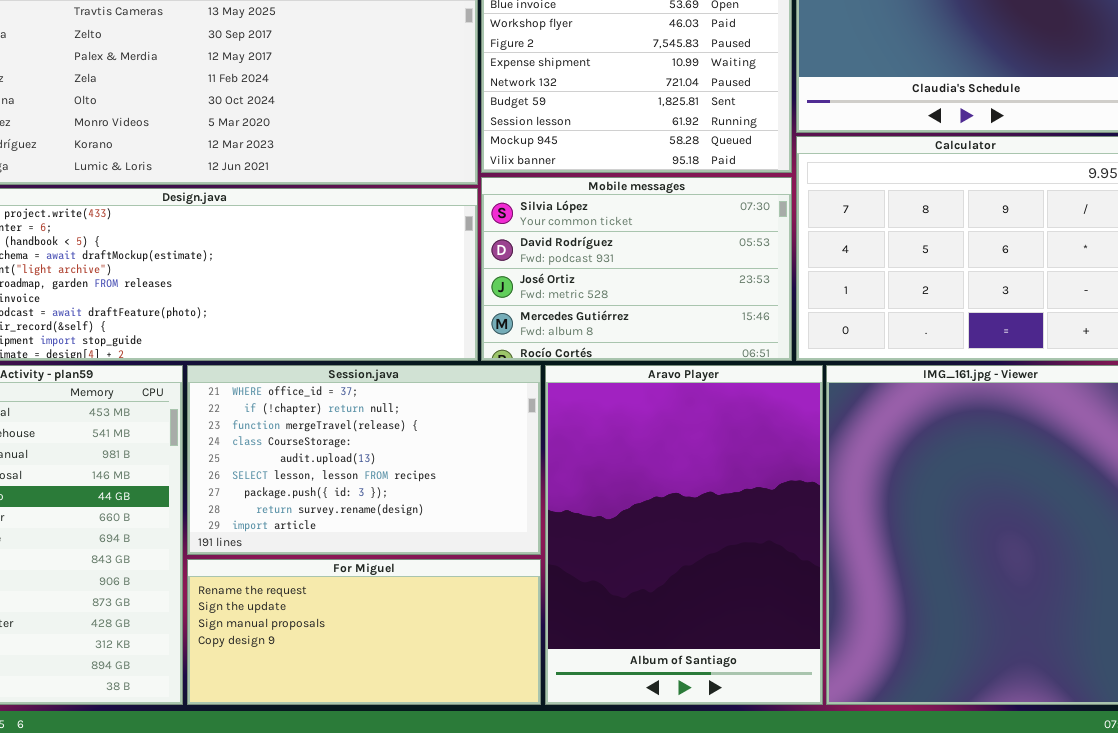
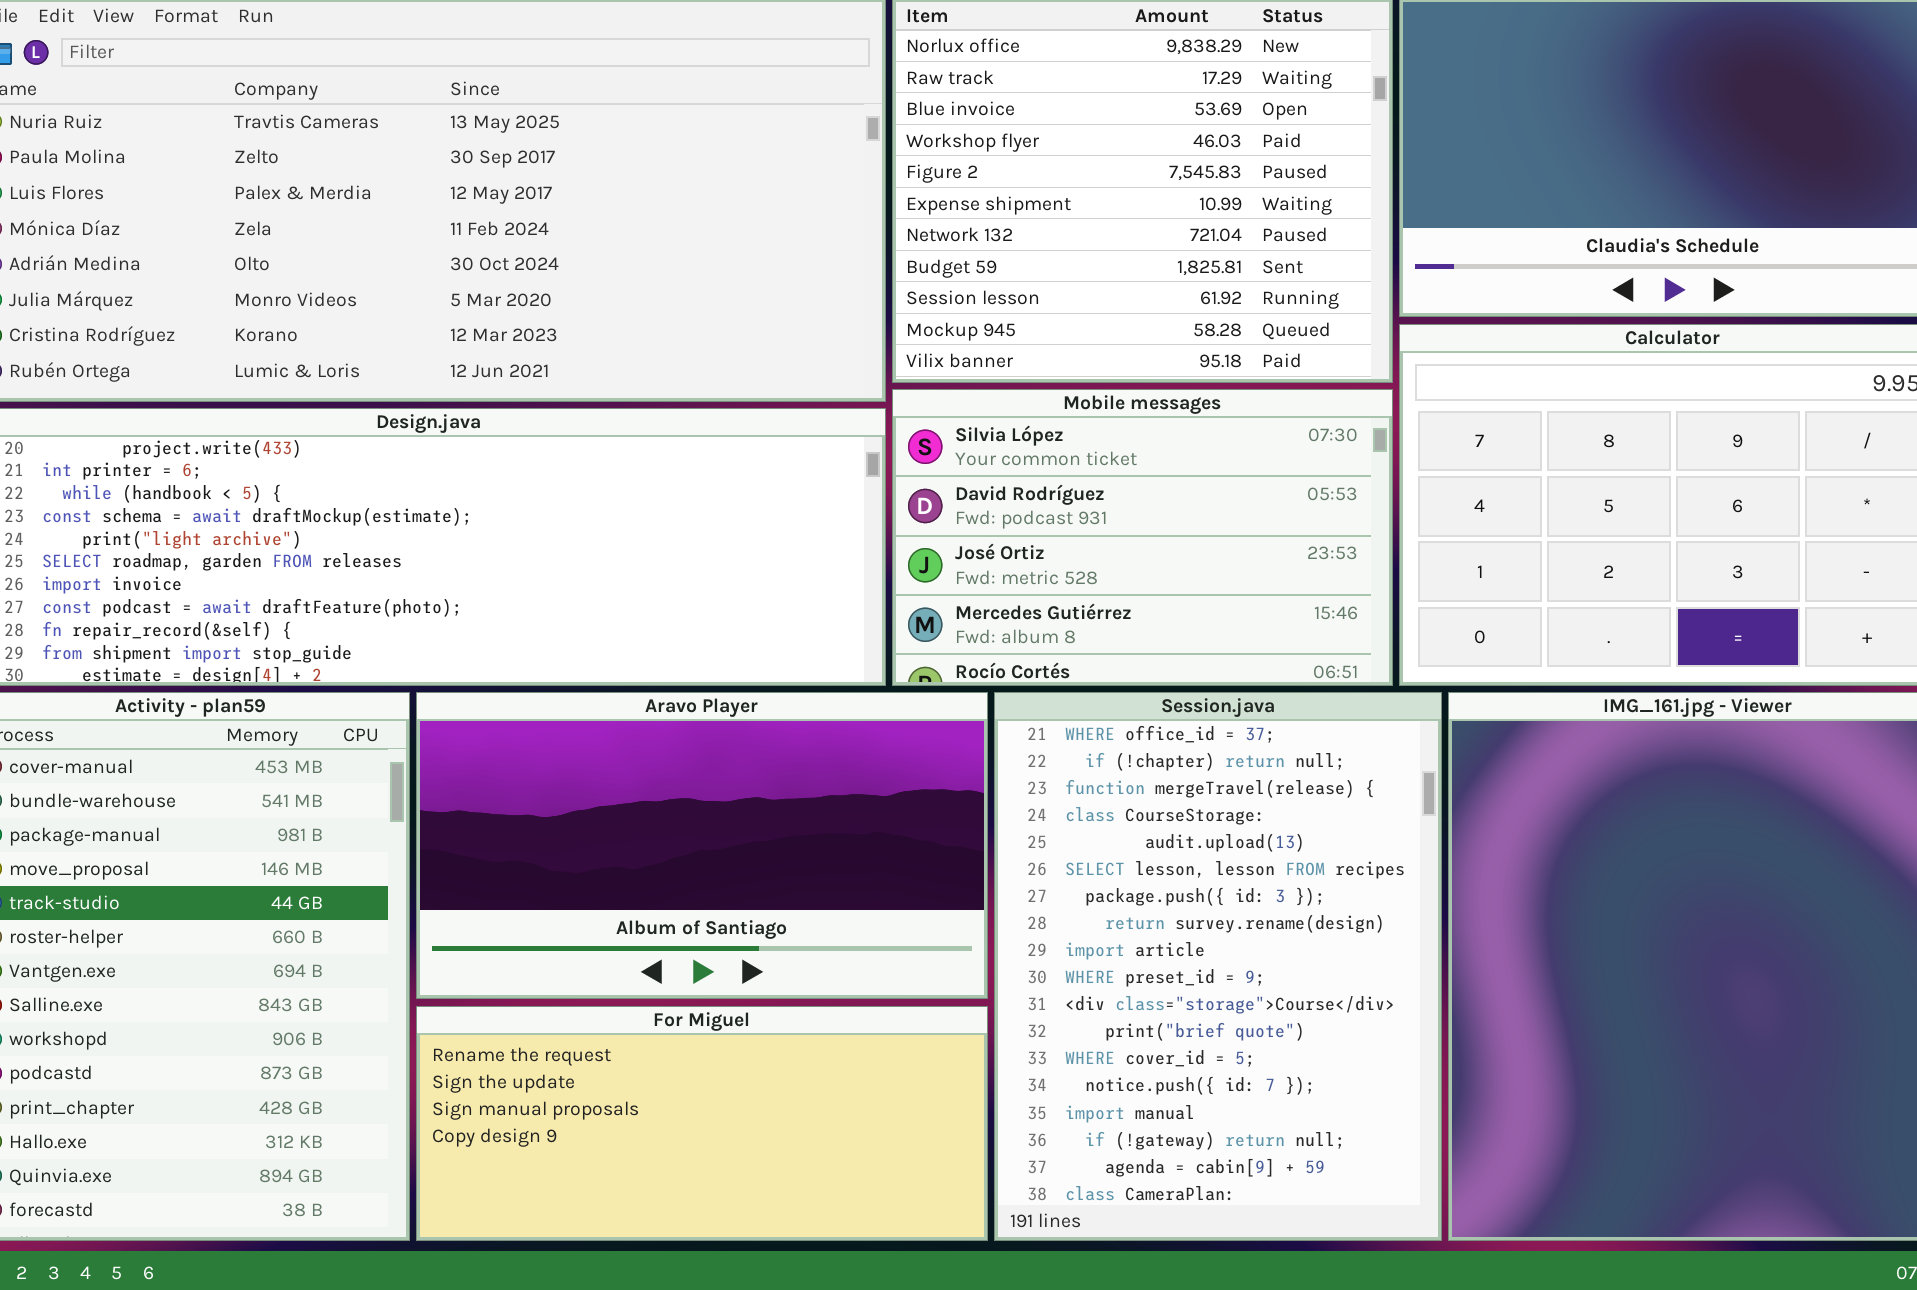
Session.java: [187,365,541,555] -> [994,692,1442,1241], moved, resized
Aravo Player: [545,365,823,705] -> [416,692,988,999], moved, resized

